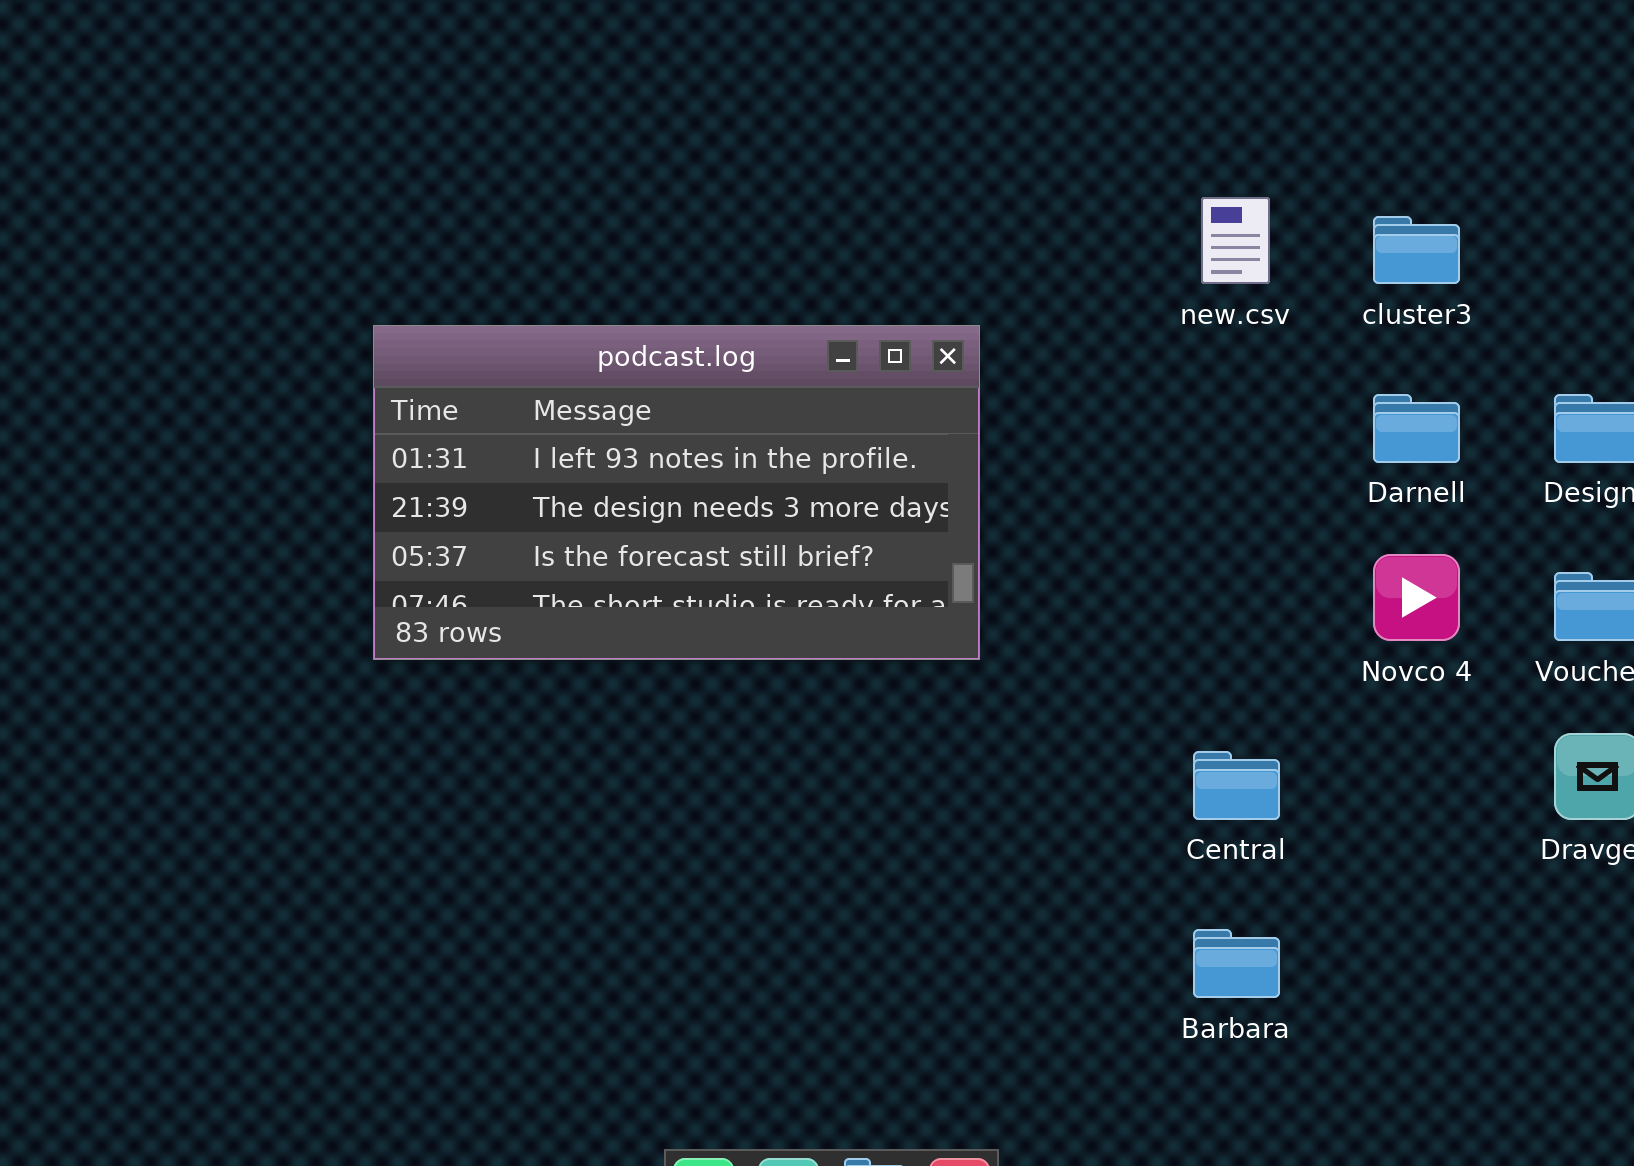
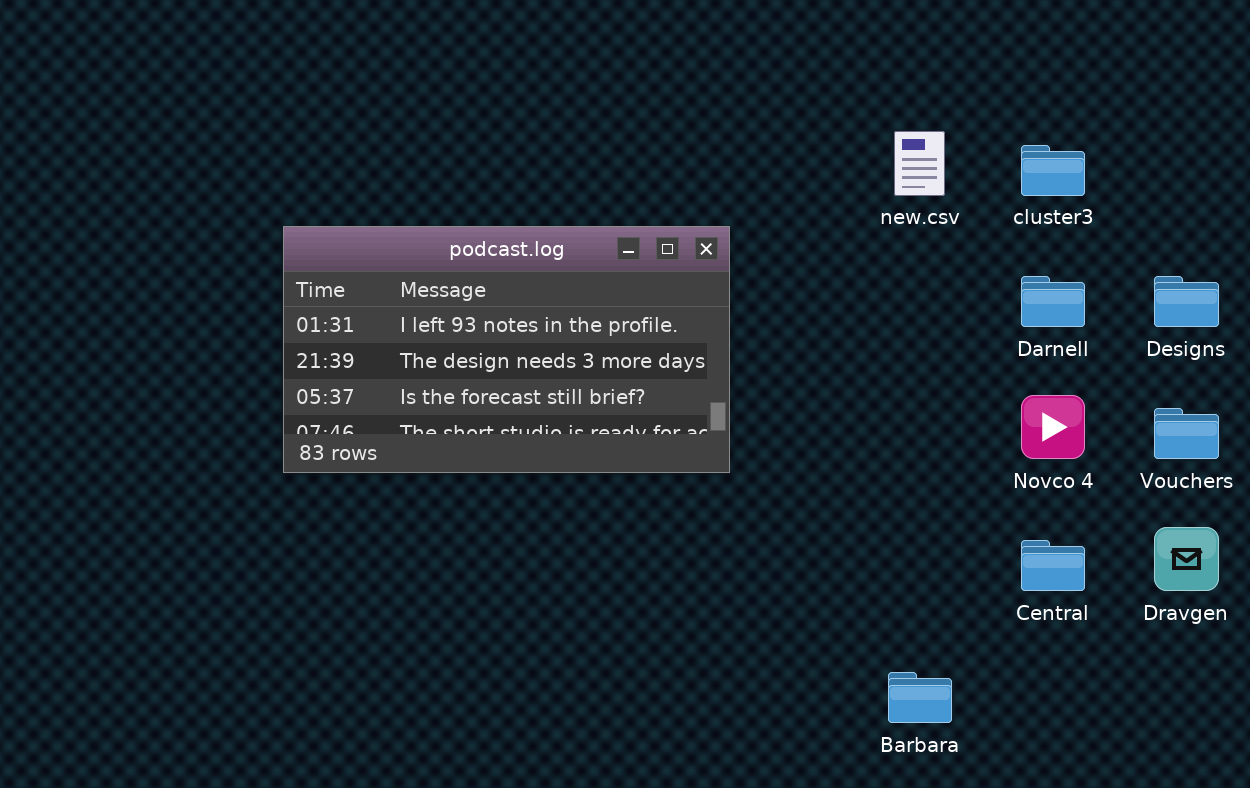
Central: [1193,751,1280,820] -> [1021,540,1085,591], moved

